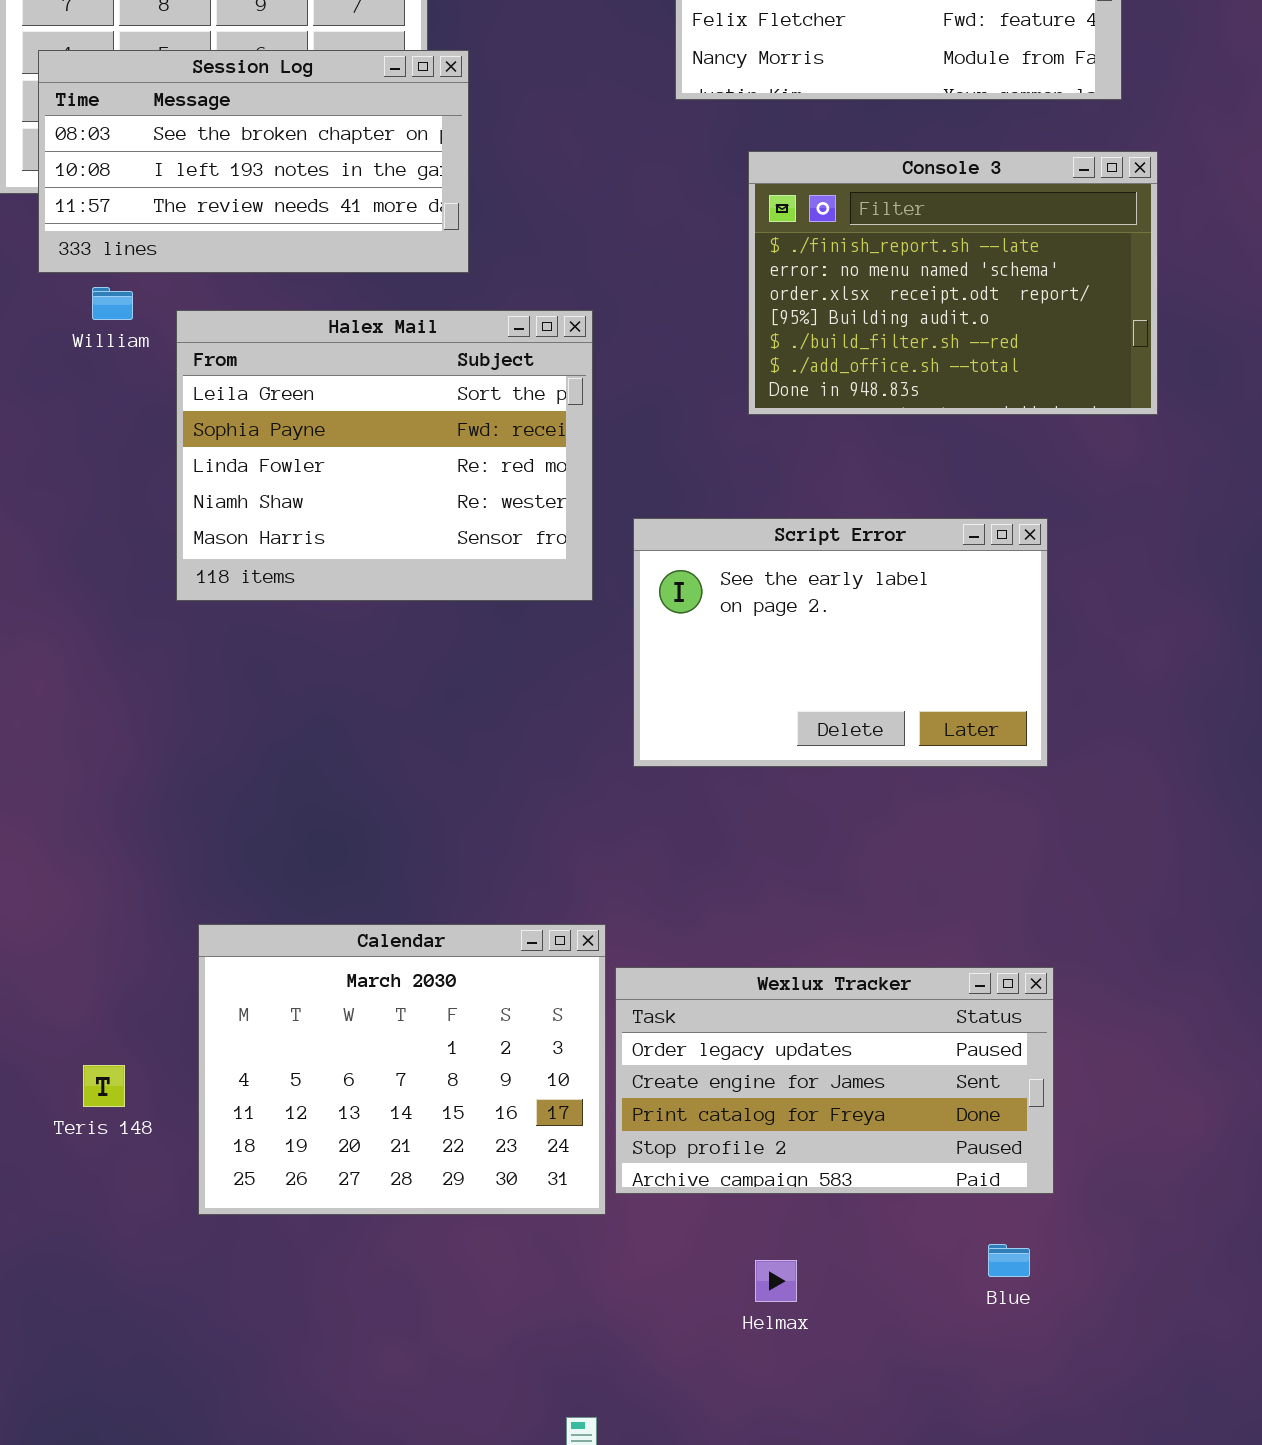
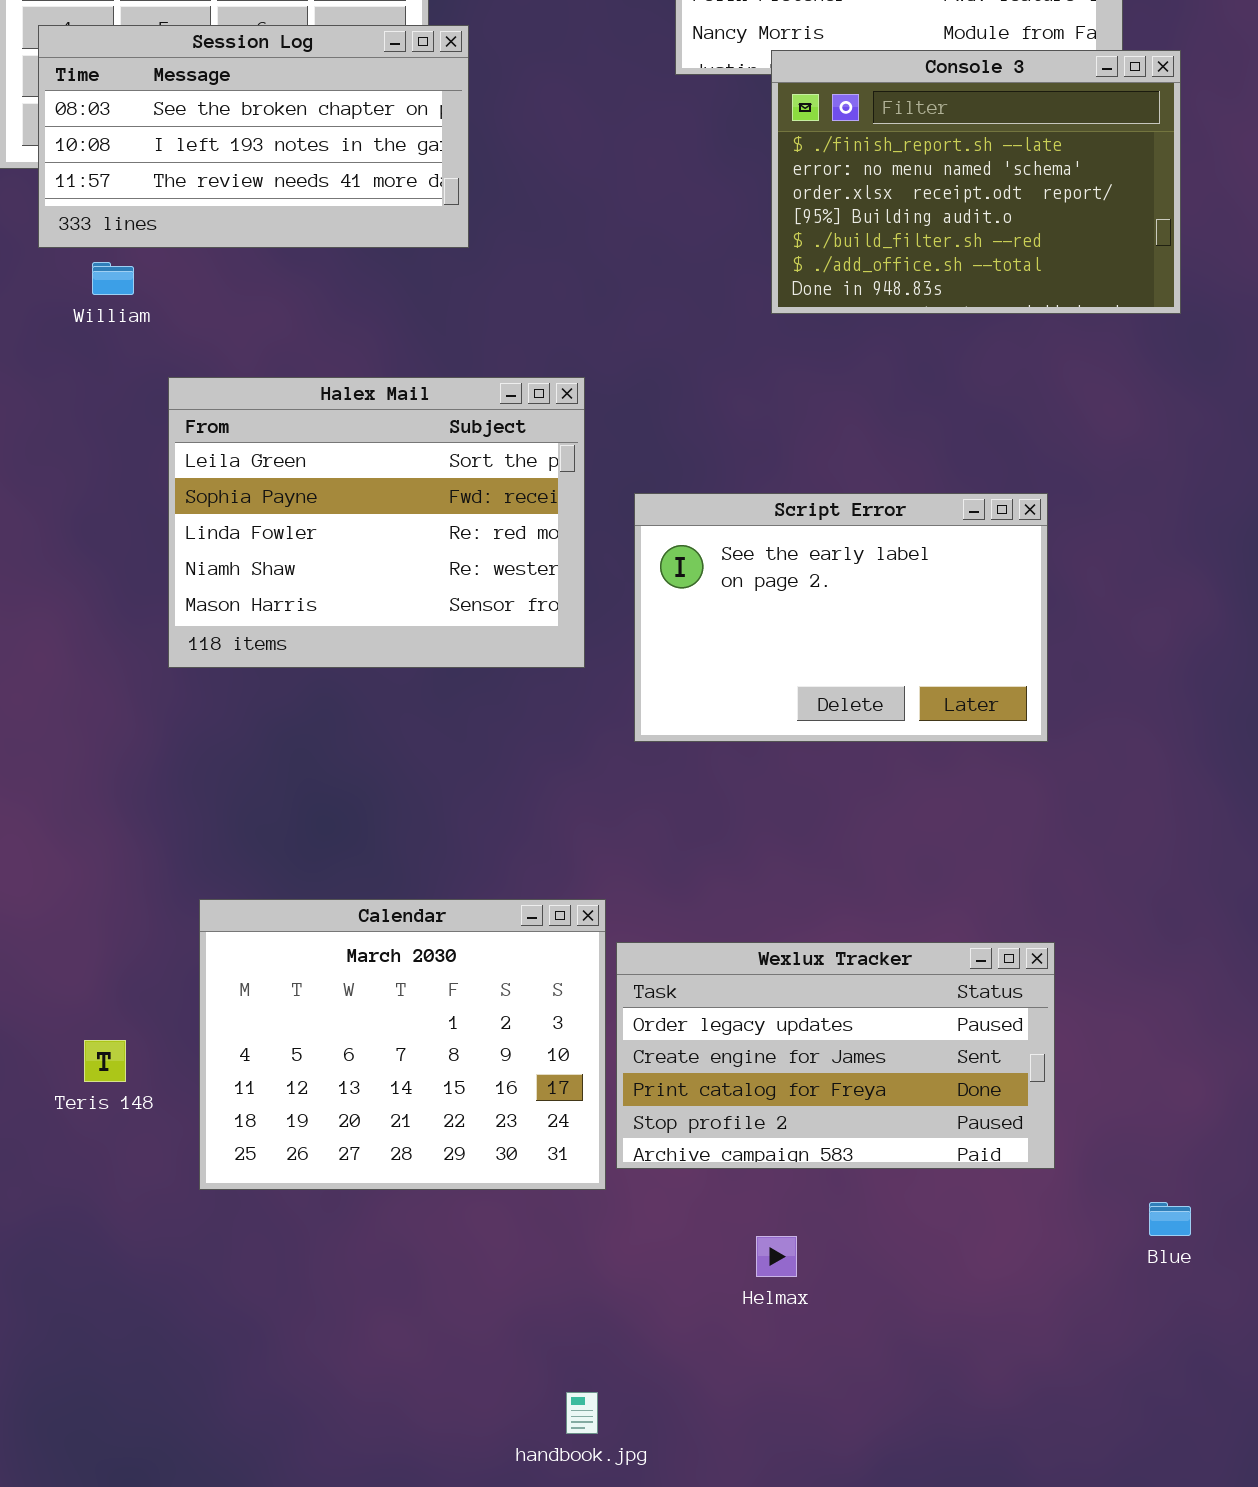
Console 3: [748,151,1158,415] -> [771,50,1181,314], moved
Halex Mail: [176,310,593,601] -> [168,377,585,668], moved
Blue: [988,1244,1030,1277] -> [1149,1202,1191,1236], moved

